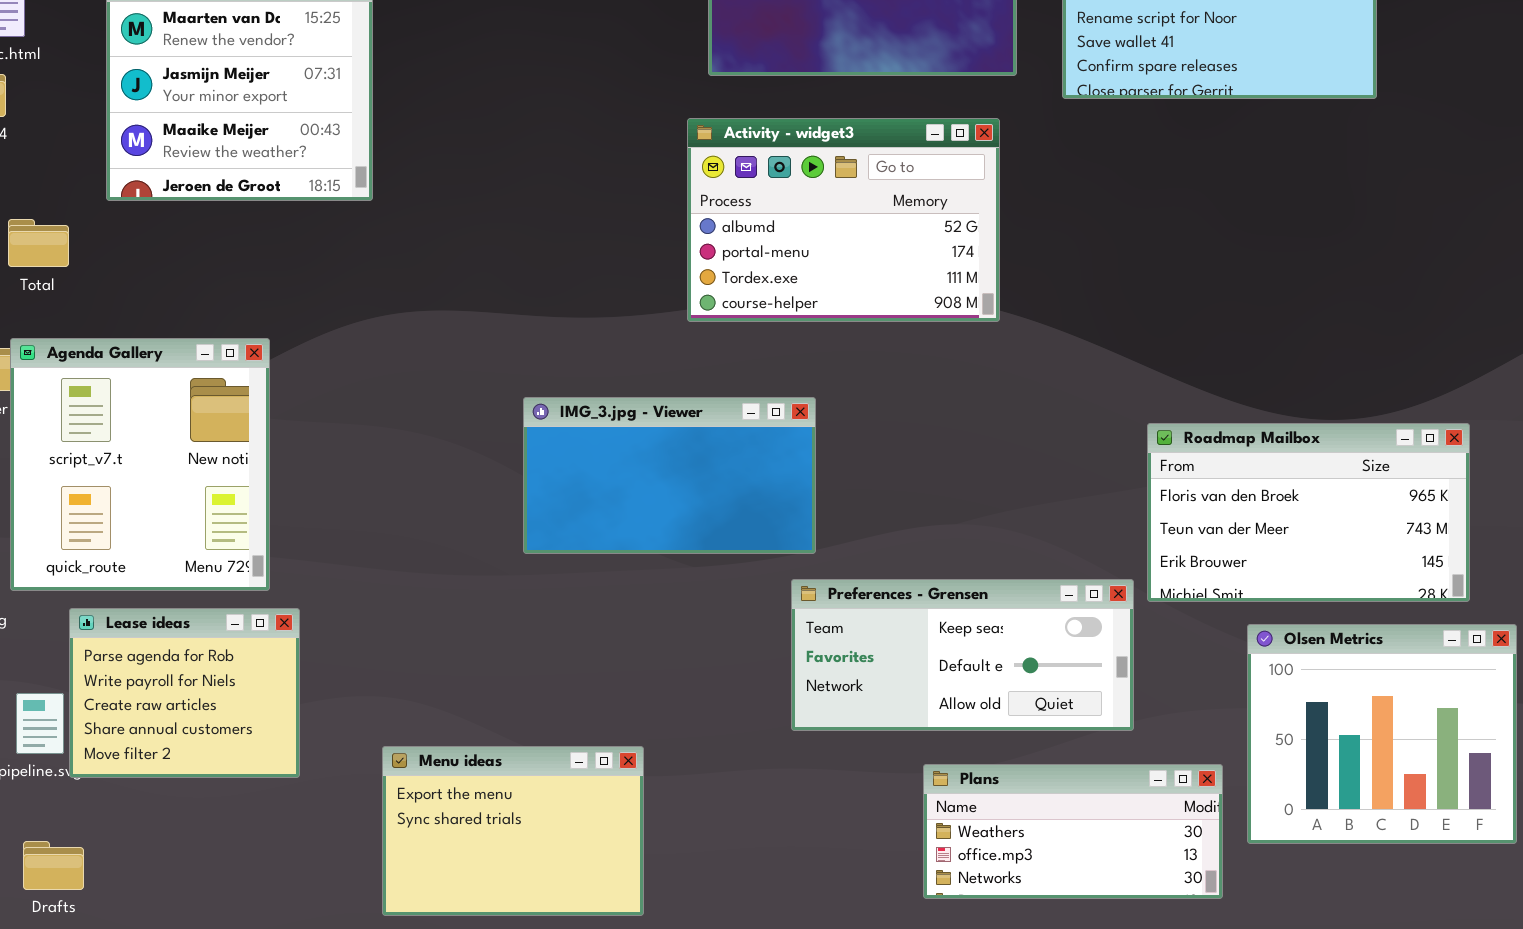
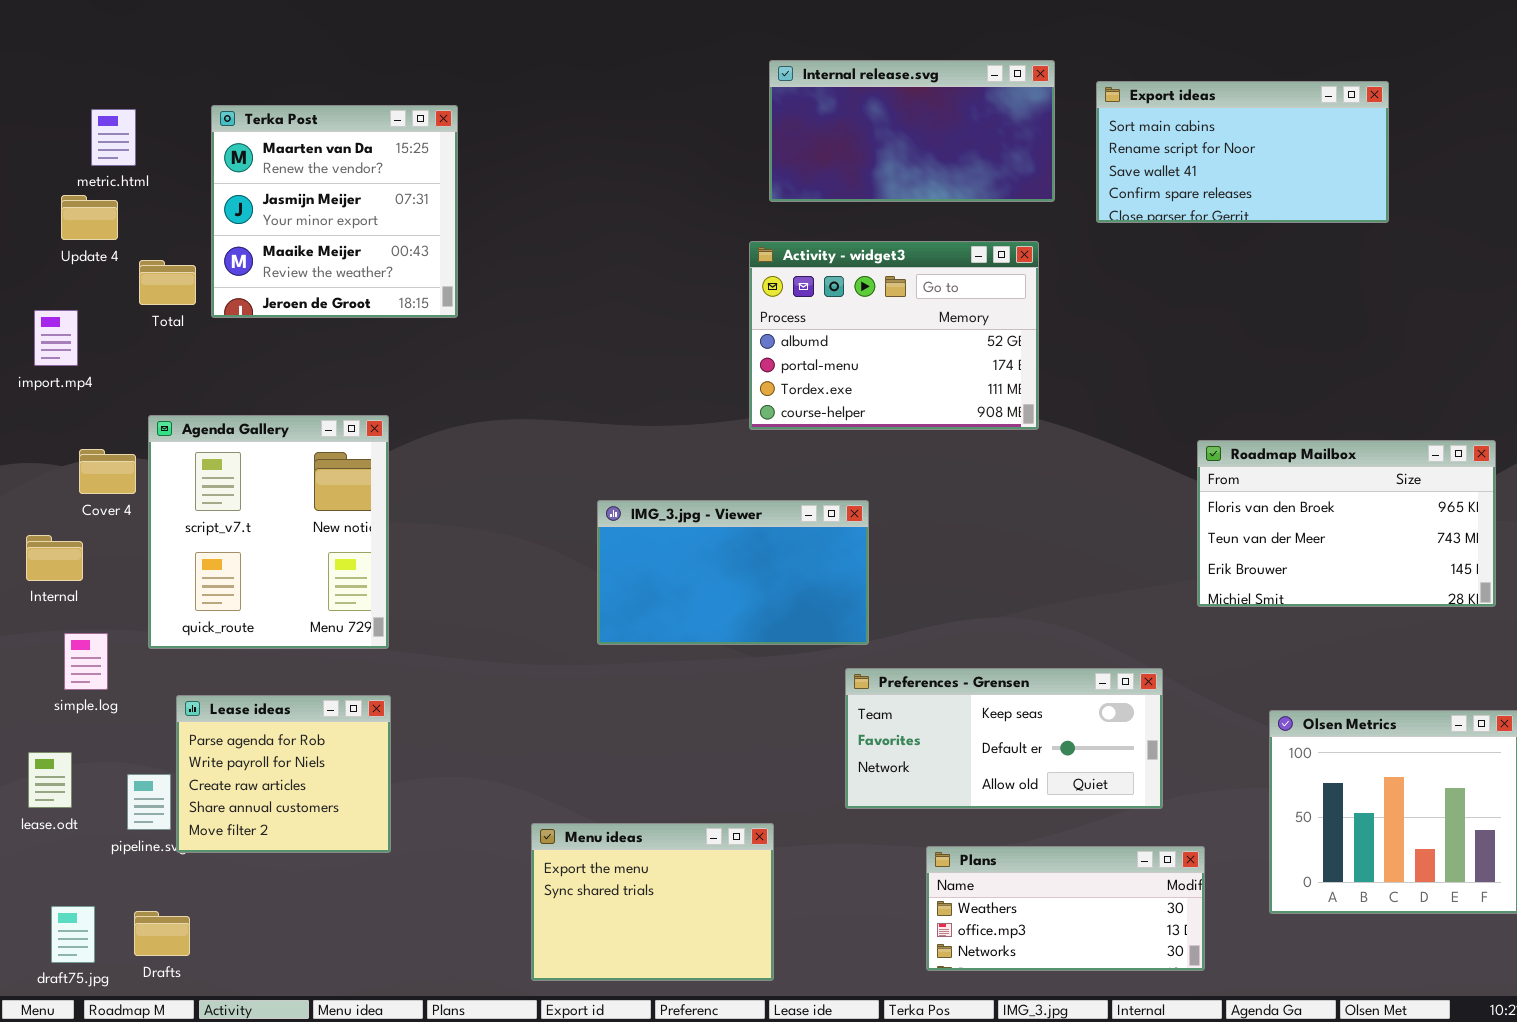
Total: [8,219,69,267] -> [139,260,196,305], moved
Agenda Gallery: [10,338,270,591] -> [148,415,389,649], moved
Roadmap Mailbox: [1147,423,1470,602] -> [1197,440,1496,607], moved
Menu ideas: [382,746,644,916] -> [531,823,774,981], moved
Plans: [923,764,1223,899] -> [926,846,1205,971], moved

